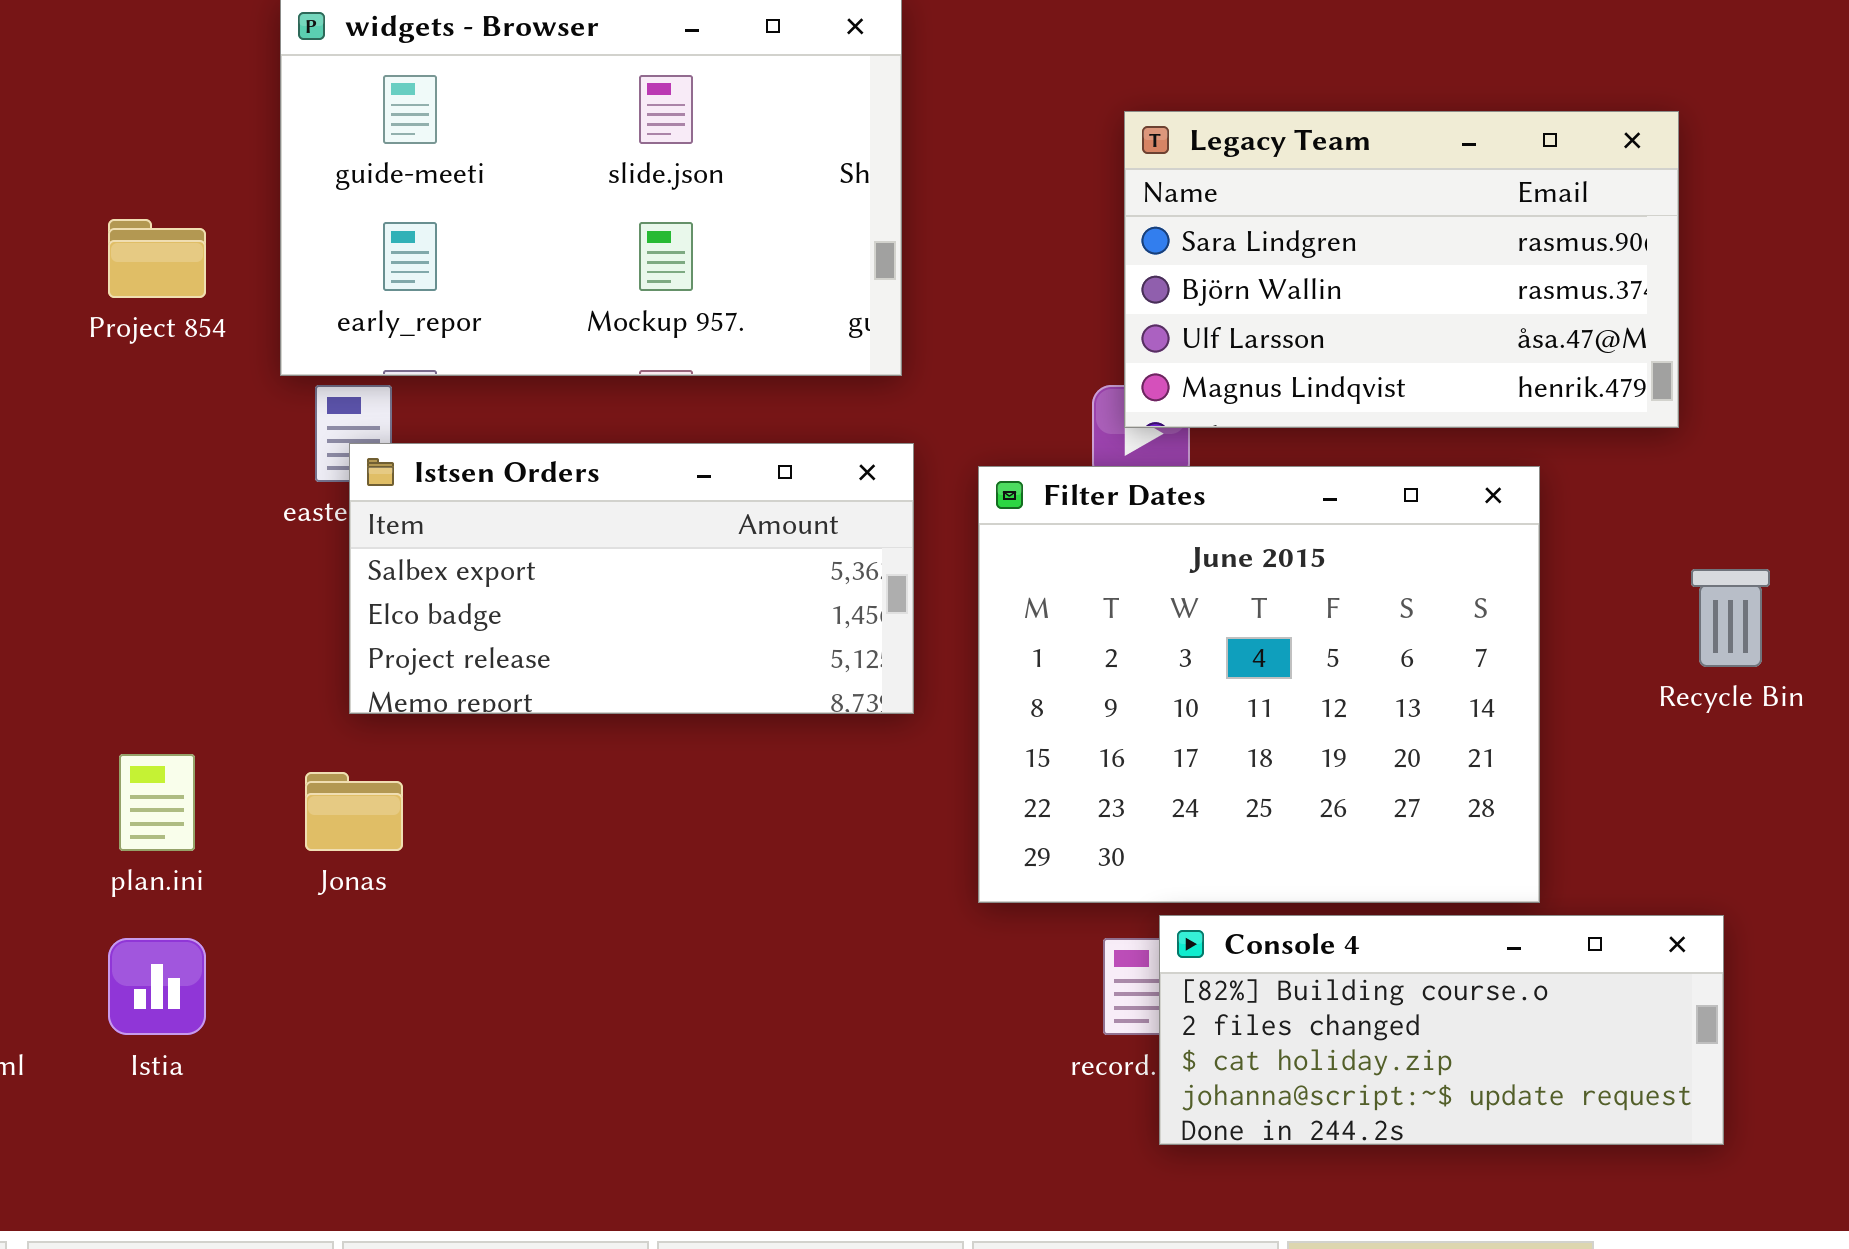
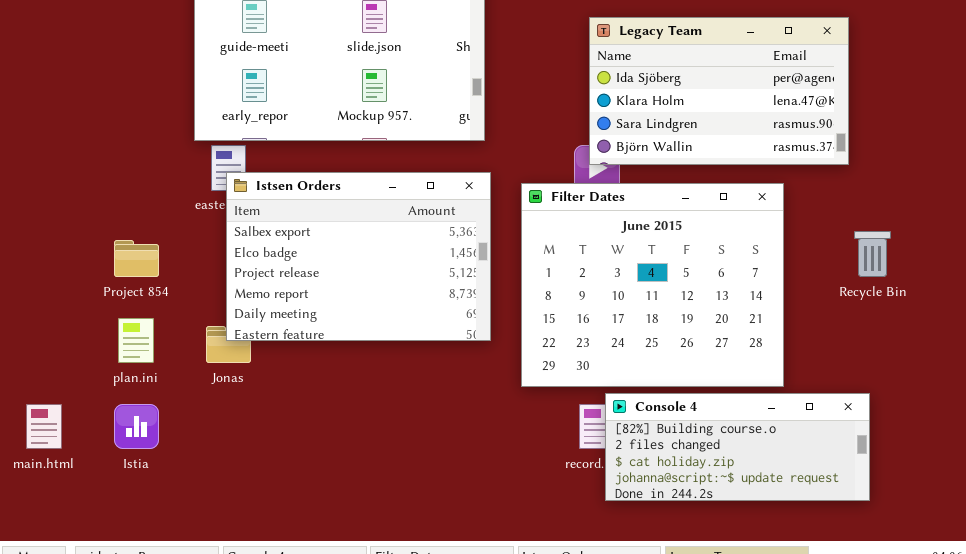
Legacy Team: [1124,111,1679,428] -> [589,17,849,165], scrolled up 2 rows
Project 854: [108,219,206,298] -> [114,240,159,277], moved
Istsen Orders: [349,443,914,714] -> [226,172,491,341], resized

